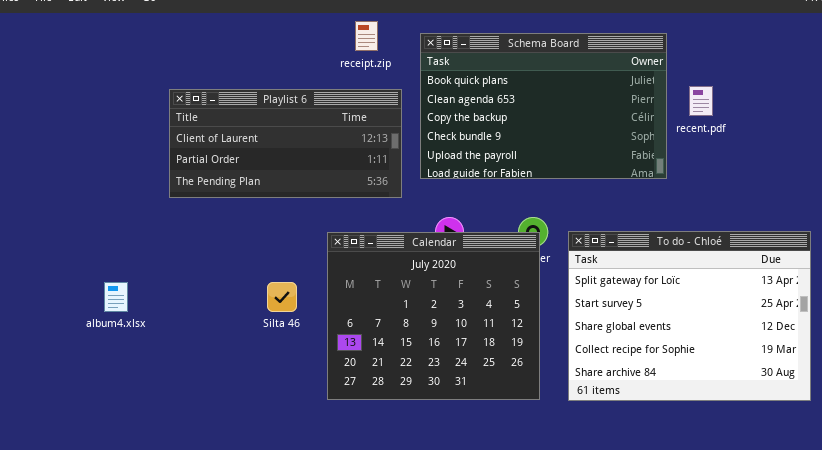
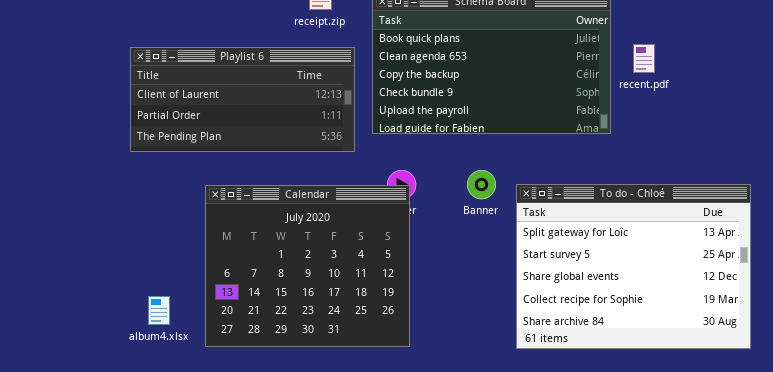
Calendar: [327,232,540,400] -> [205,185,410,347], moved
album4.xlsx: [104,282,128,312] -> [148,296,170,325], moved

